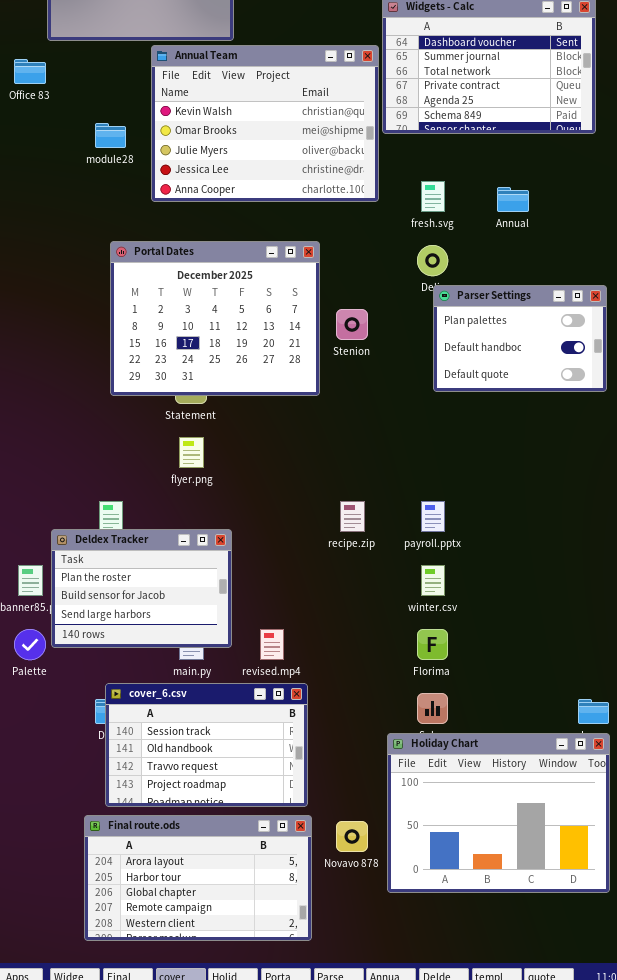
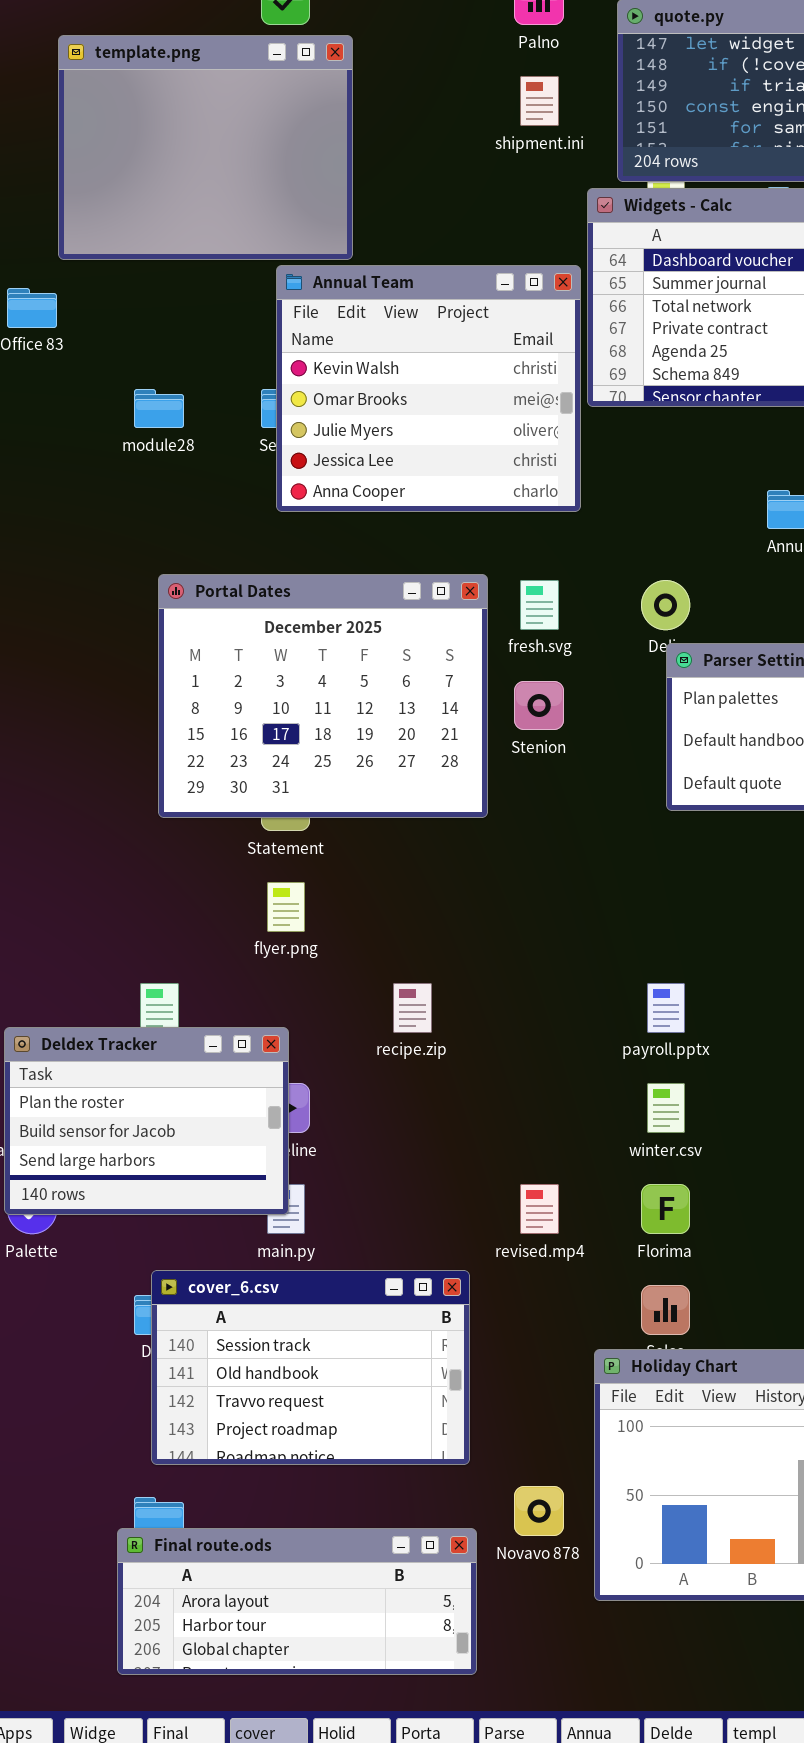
Annual Team: [151,45,379,202] -> [276,265,581,512], resized
fresh.svg: [421,181,445,212] -> [520,580,559,630], moved
recipe.zip: [340,501,365,532] -> [393,983,432,1033], moved
Deldex Tracker: [51,529,232,648] -> [4,1027,289,1215], moved
revised.mp4: [260,629,284,660] -> [520,1184,559,1234], moved
Final route.ods: [84,815,312,941] -> [117,1528,477,1675], resized

